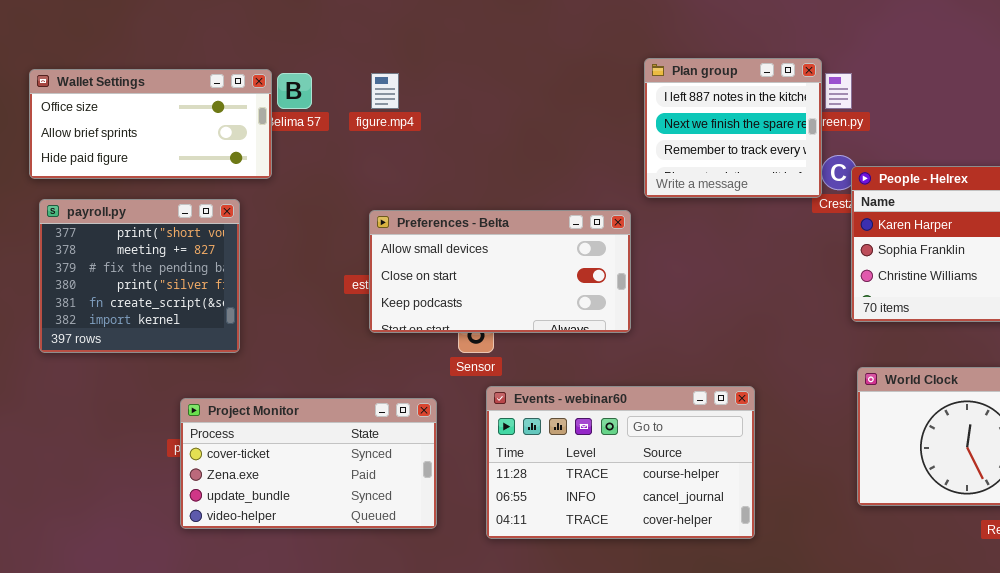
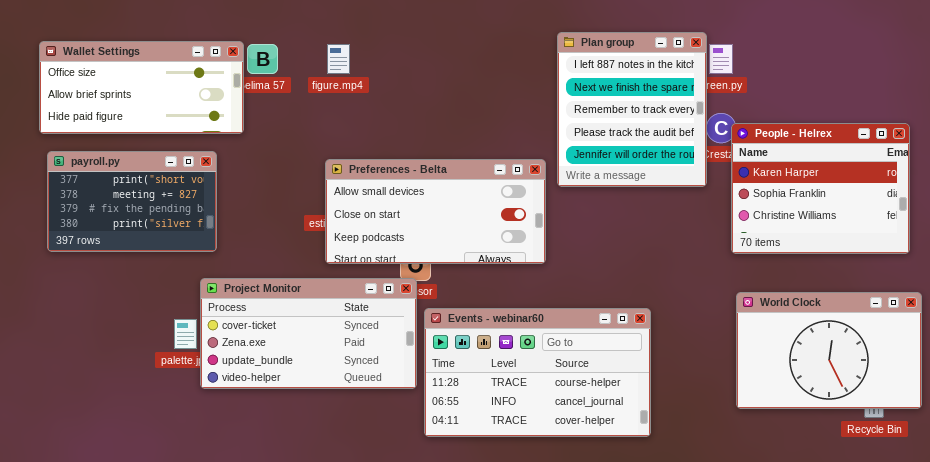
Plan group: [644,58,822,198] -> [557,32,707,187], resized
payroll.py: [39,199,240,353] -> [47,151,217,252], resized
Project Monitor: [180,398,437,529] -> [200,278,417,389], moved

